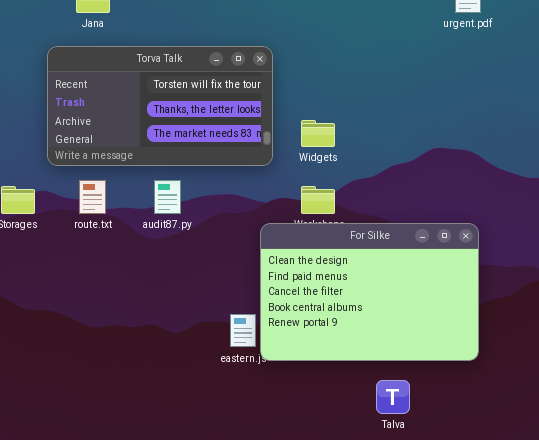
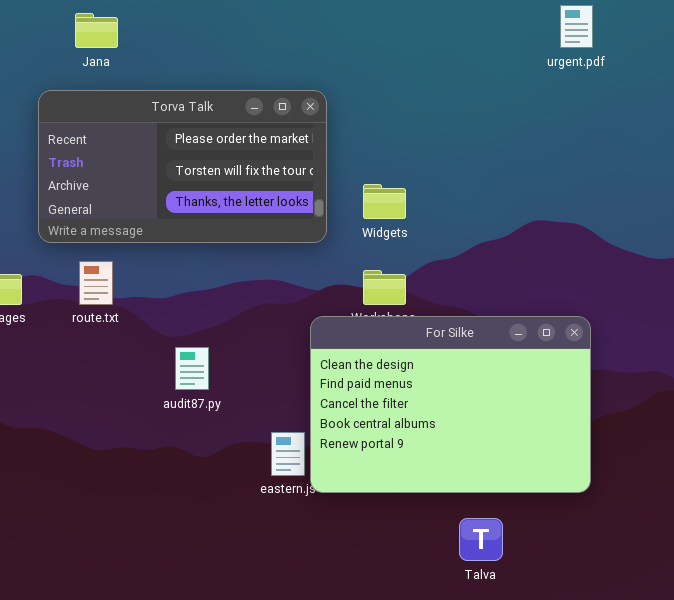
Torva Talk: [47,46,273,166] -> [38,90,327,243], scrolled up 1 row
audit87.py: [154,180,181,214] -> [175,347,209,390], moved

